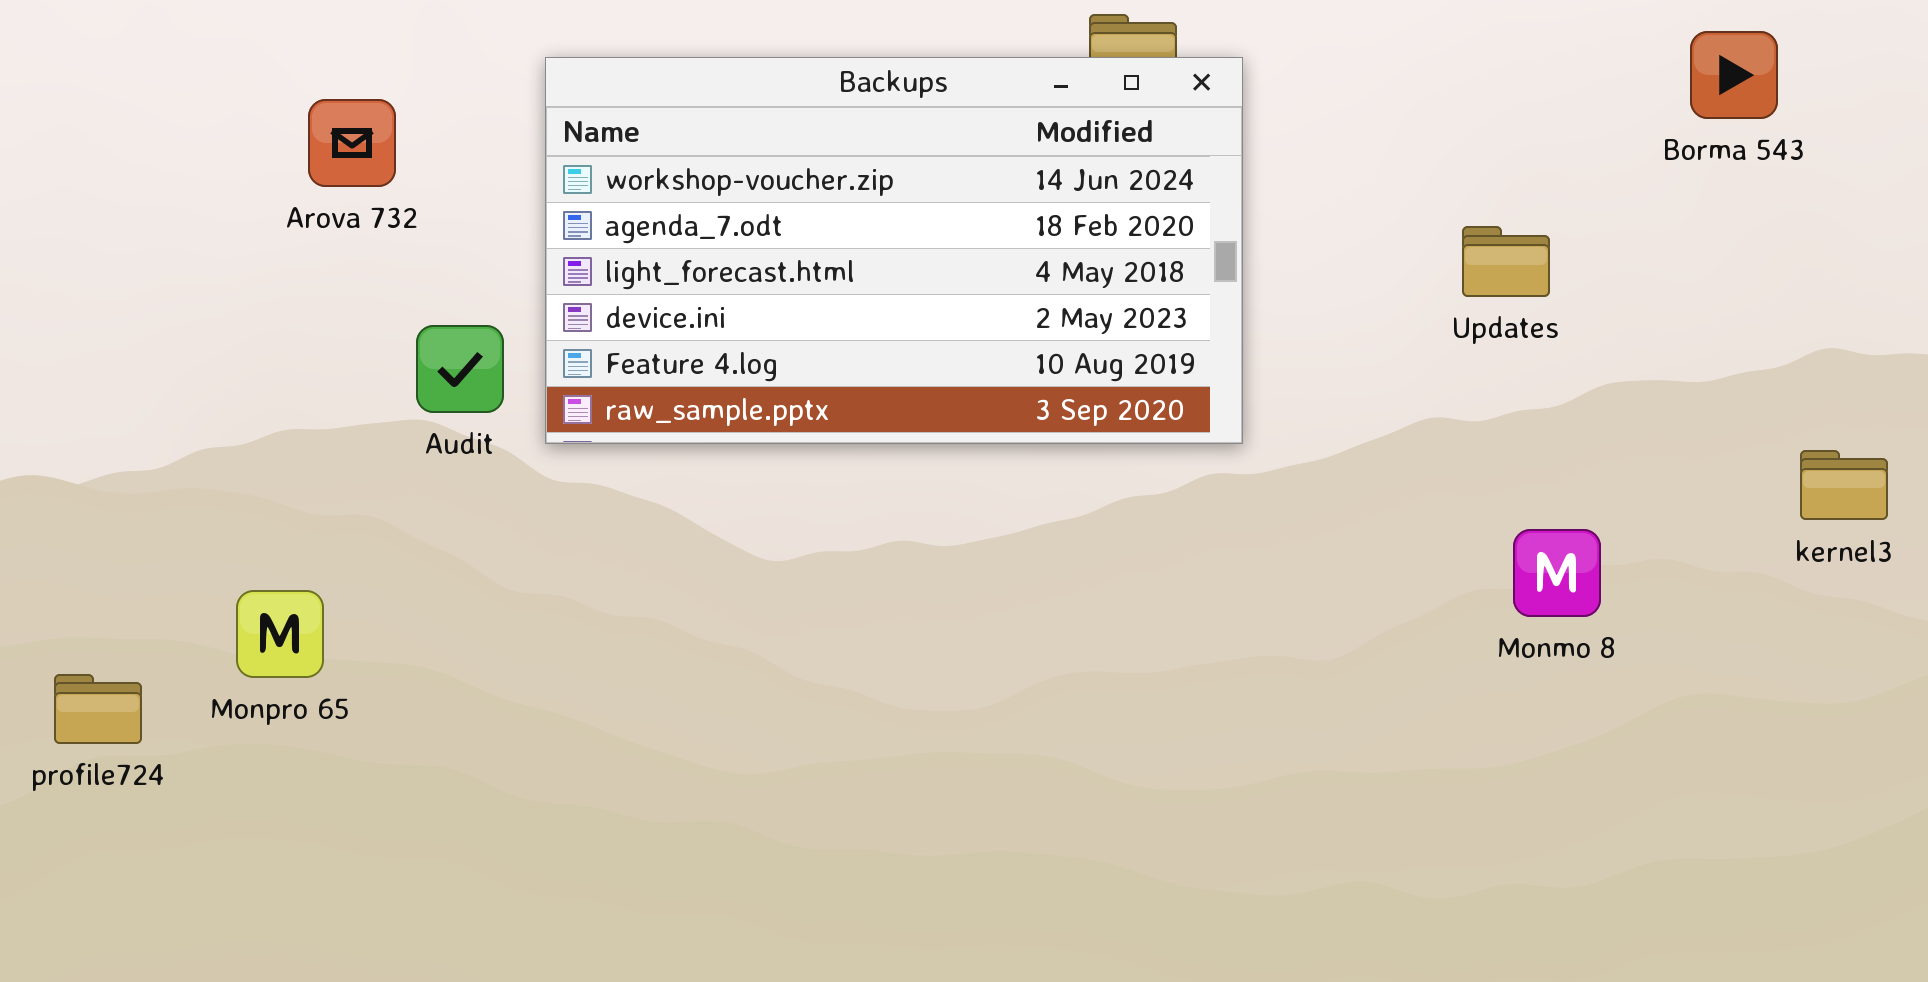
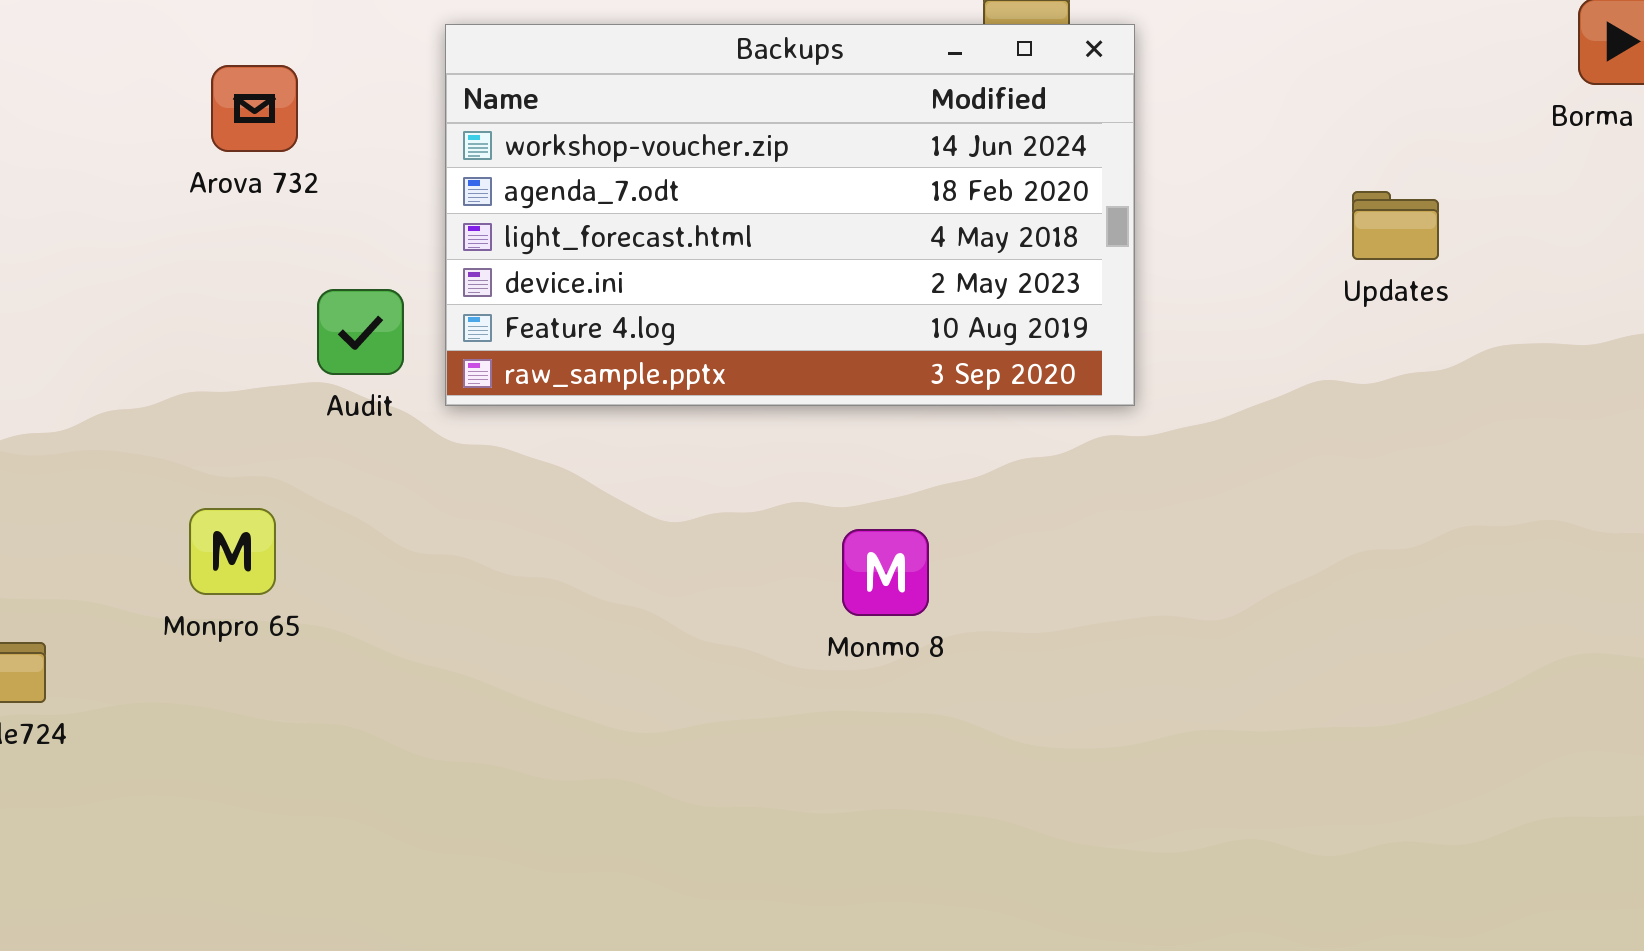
Monmo 8: [1513,529,1601,617] -> [842,529,929,616], moved
Monpro 65: [236,590,324,678] -> [189,508,276,595], moved

